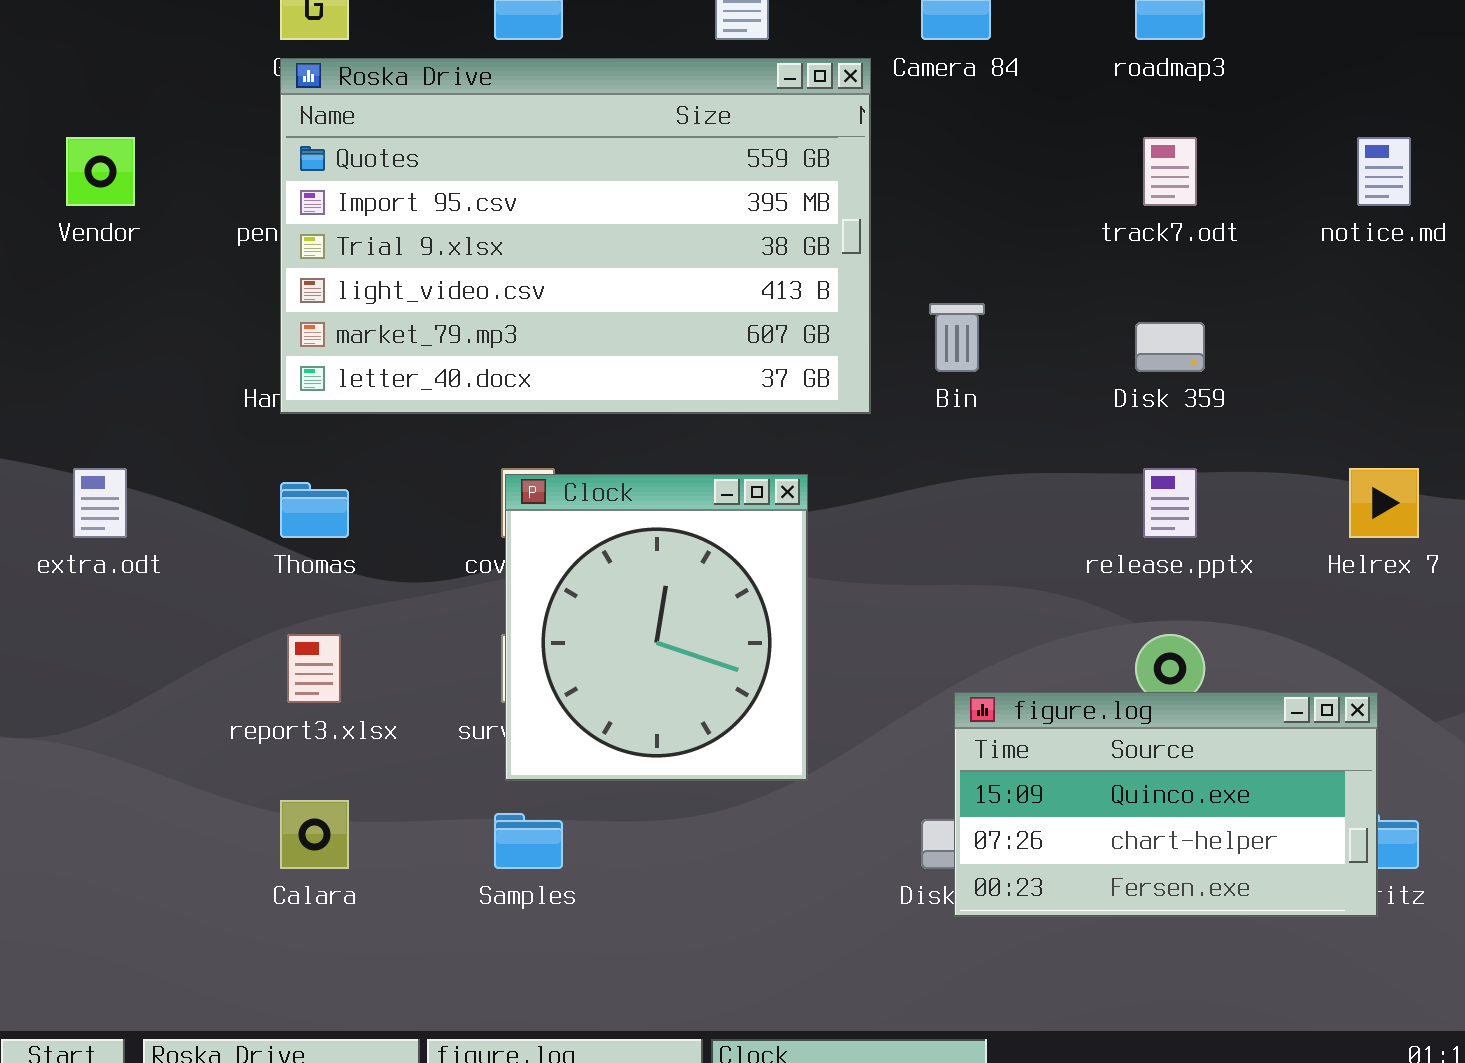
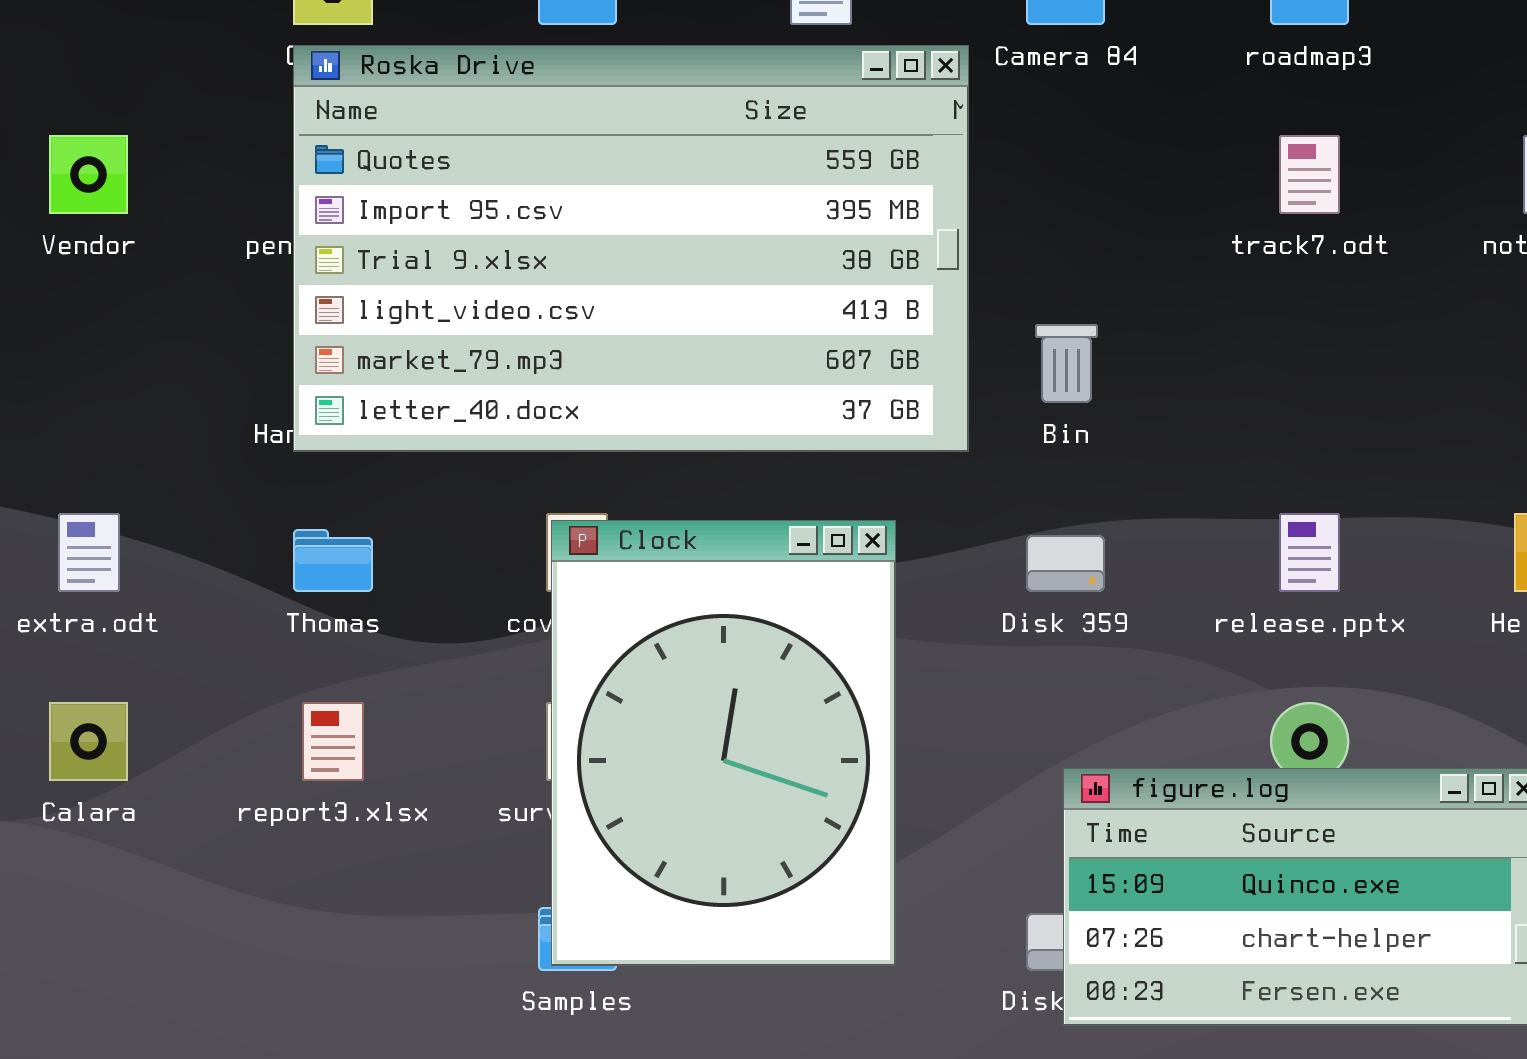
Disk 359: [1135,322,1205,372] -> [1026,535,1105,592], moved
Clock: [505,474,808,781] -> [551,520,896,966], resized
Calara: [280,800,349,869] -> [49,702,128,781], moved

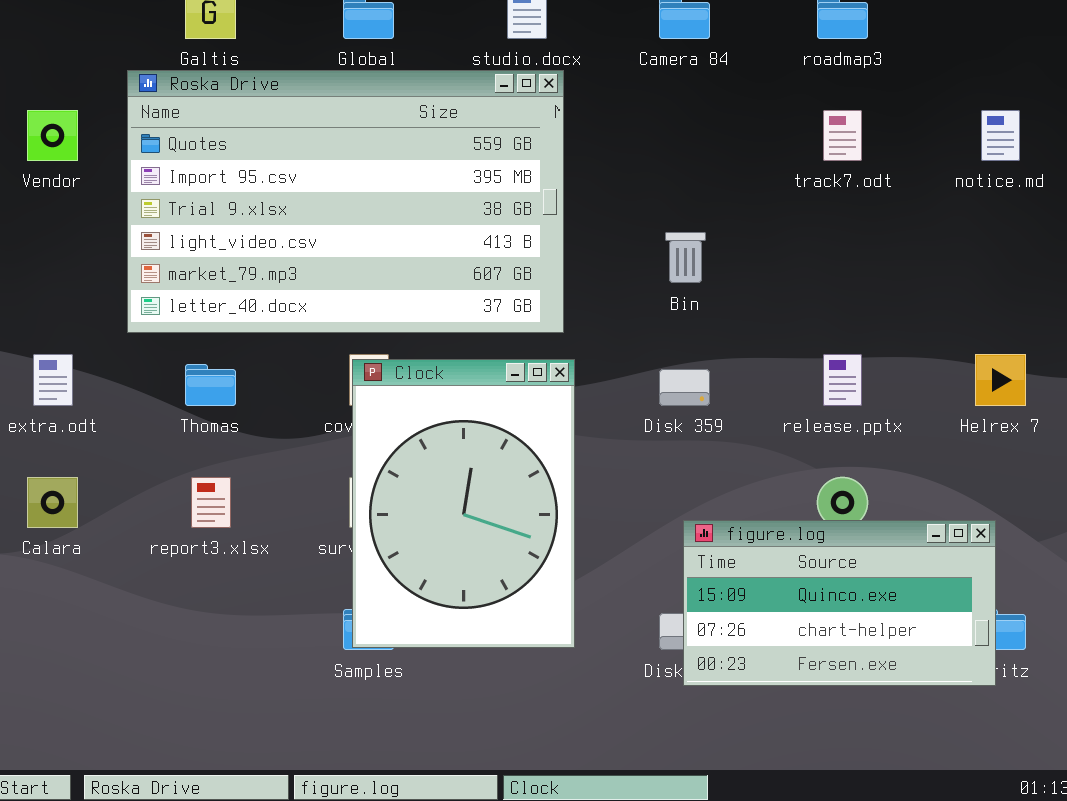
Roska Drive: [293,45,969,452] -> [127,70,564,333], moved

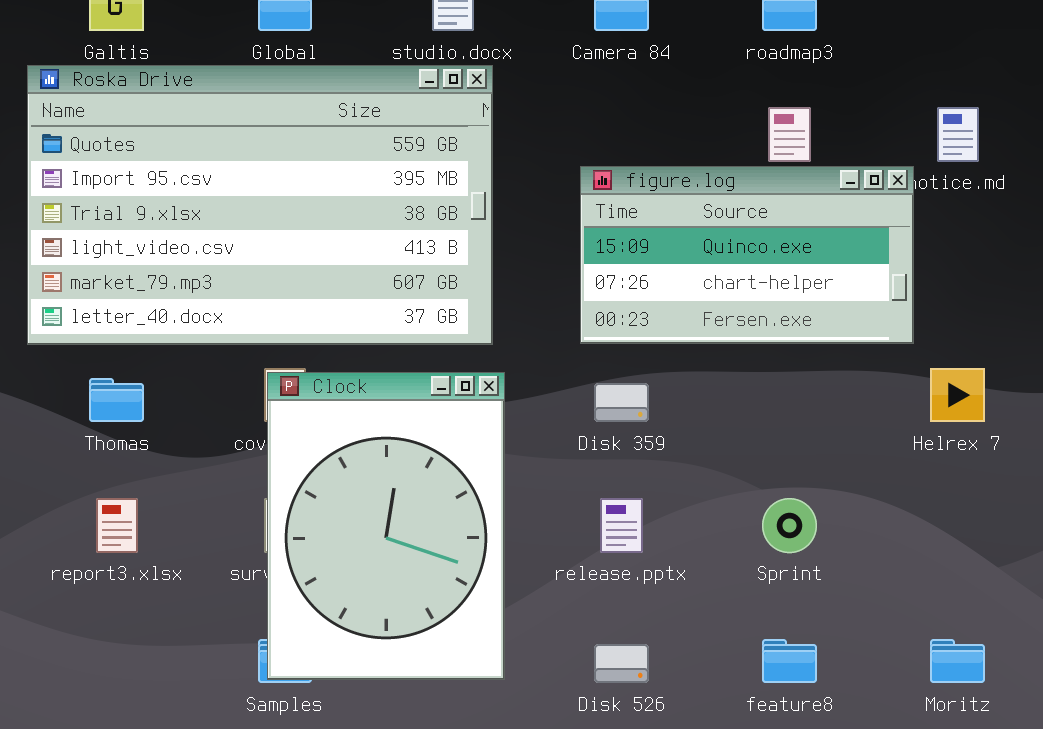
release.pptx: [823,354,862,406] -> [600,498,643,553], moved
figure.log: [683,520,996,686] -> [580,166,914,344], moved

